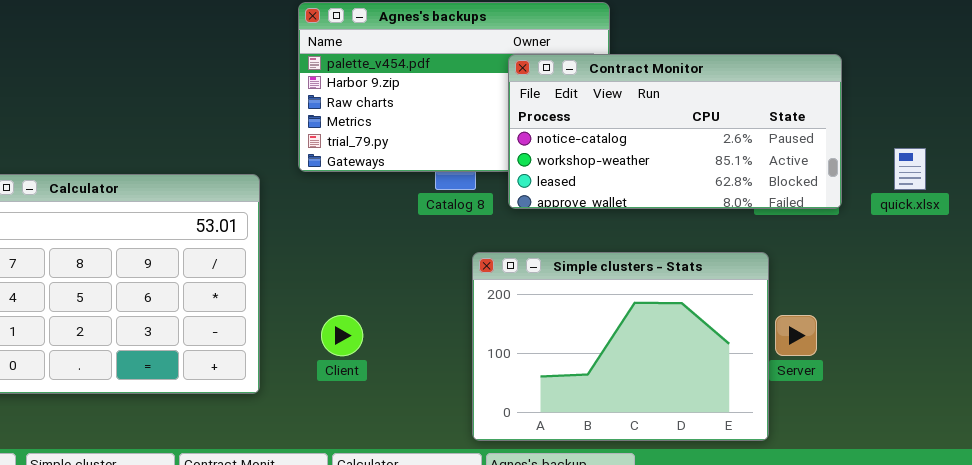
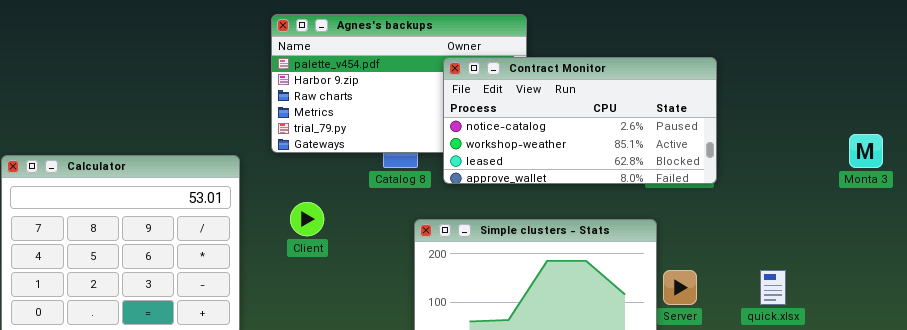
quick.xlsx: [894,148,926,190] -> [760,270,786,305], moved
Client: [321,315,363,356] -> [290,202,324,236], moved

